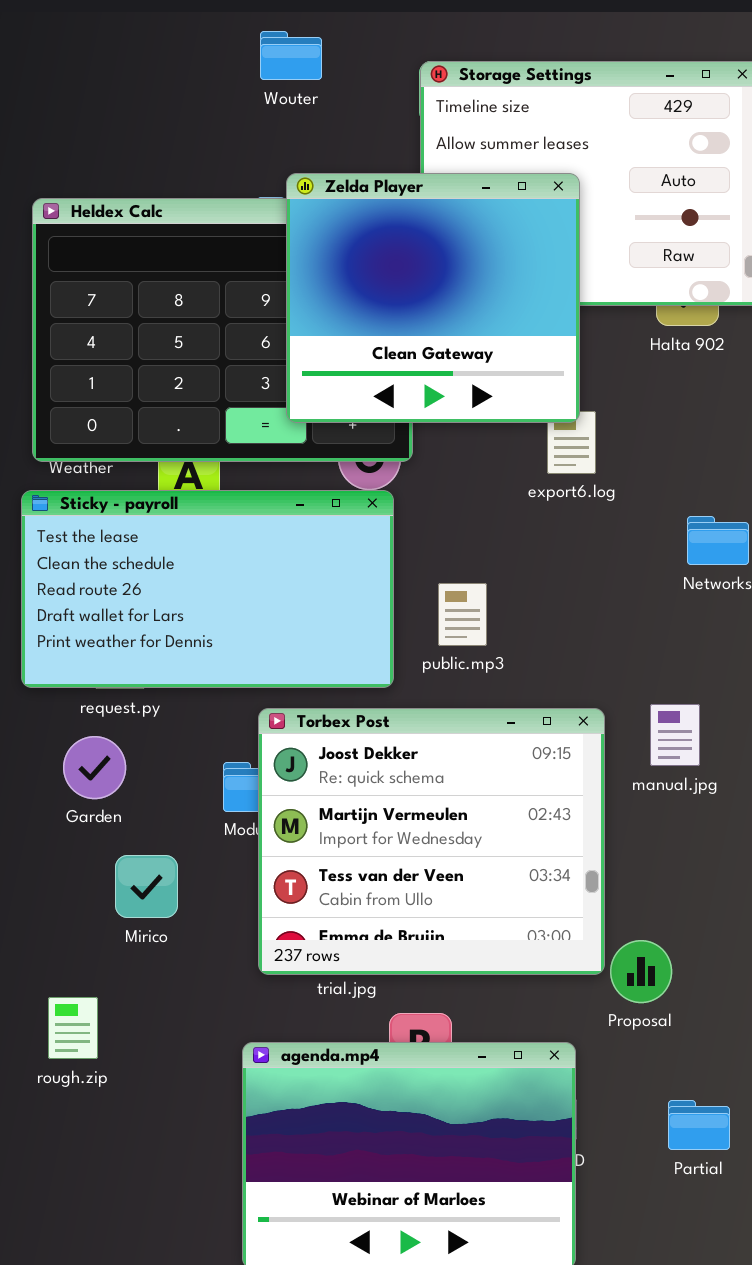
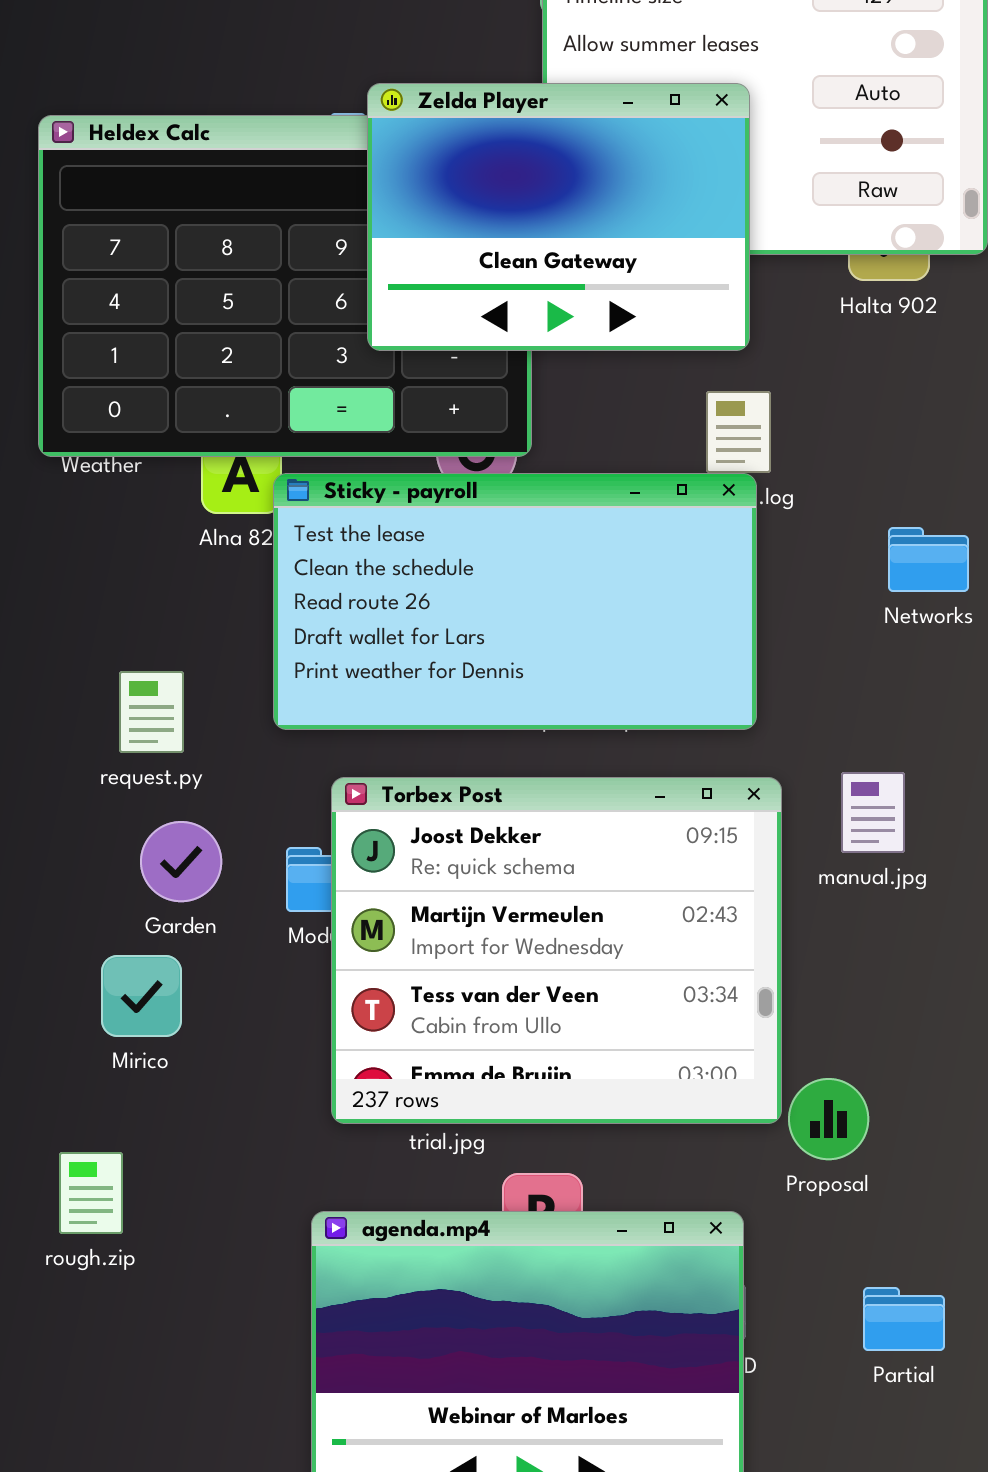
Zelda Player: [286,173,580,423] -> [367,83,750,351], resized
Sticky - payroll: [21,490,394,688] -> [273,473,757,730], moved
Garden: [63,736,126,799] -> [140,821,222,902], moved
Mirico: [115,855,178,918] -> [101,955,182,1037], moved

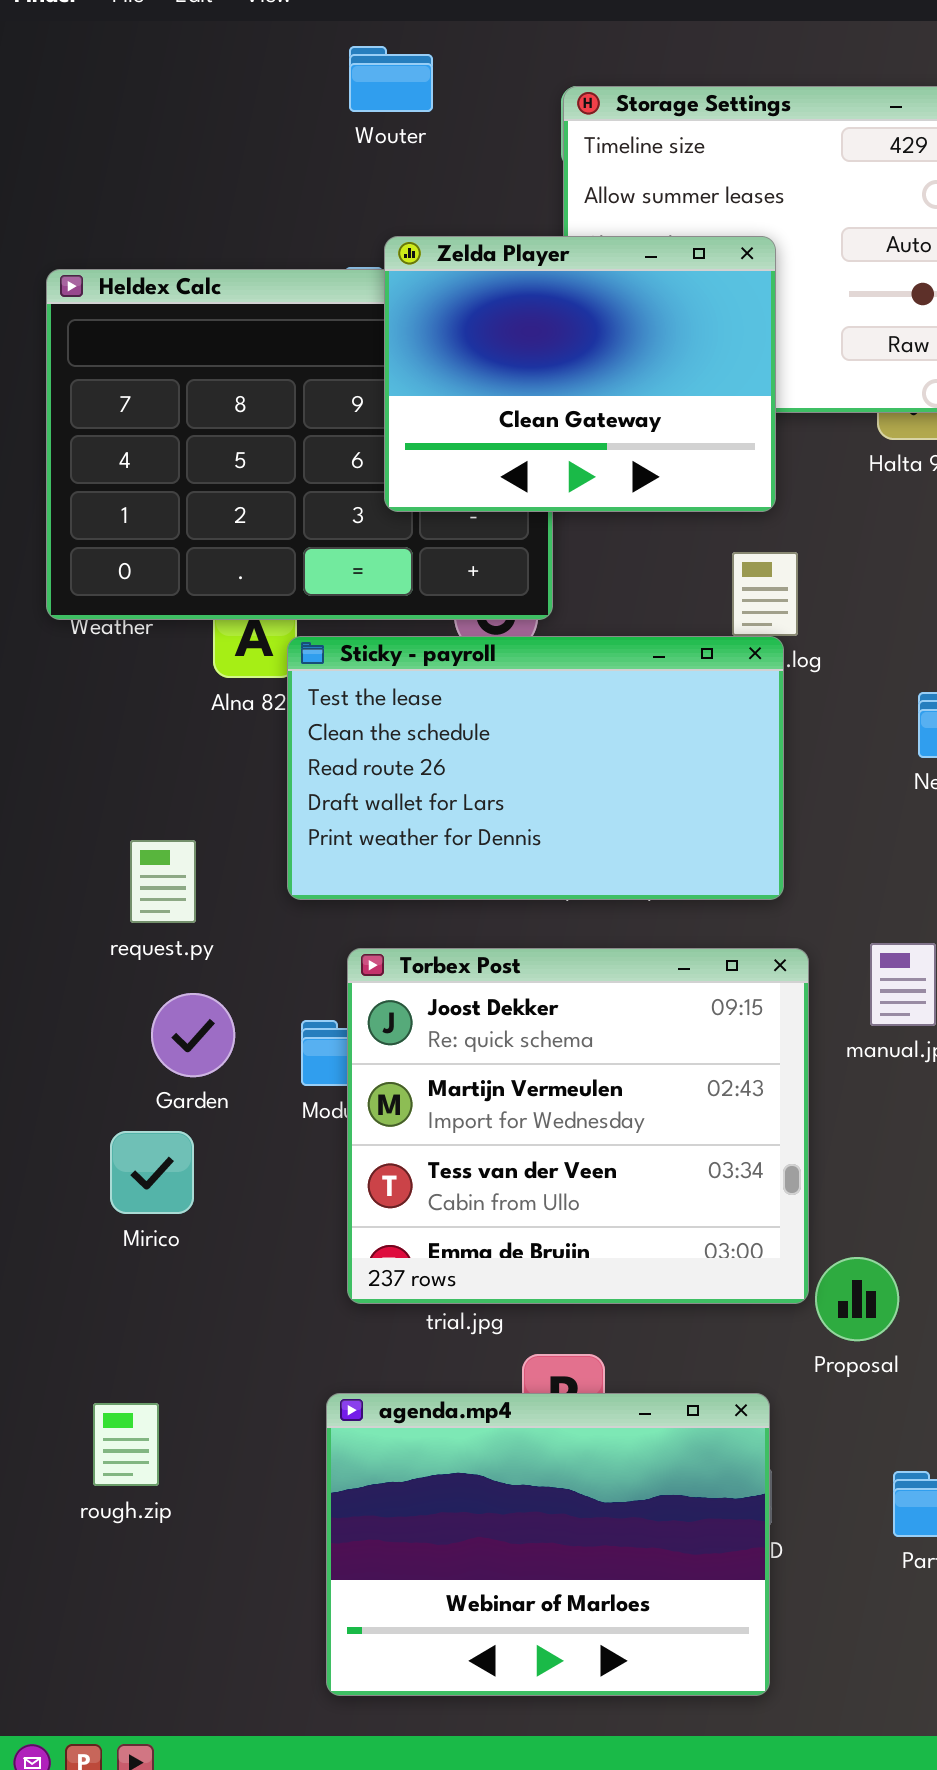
rough.zip: [59,1152,123,1234] -> [93,1403,159,1486], moved

